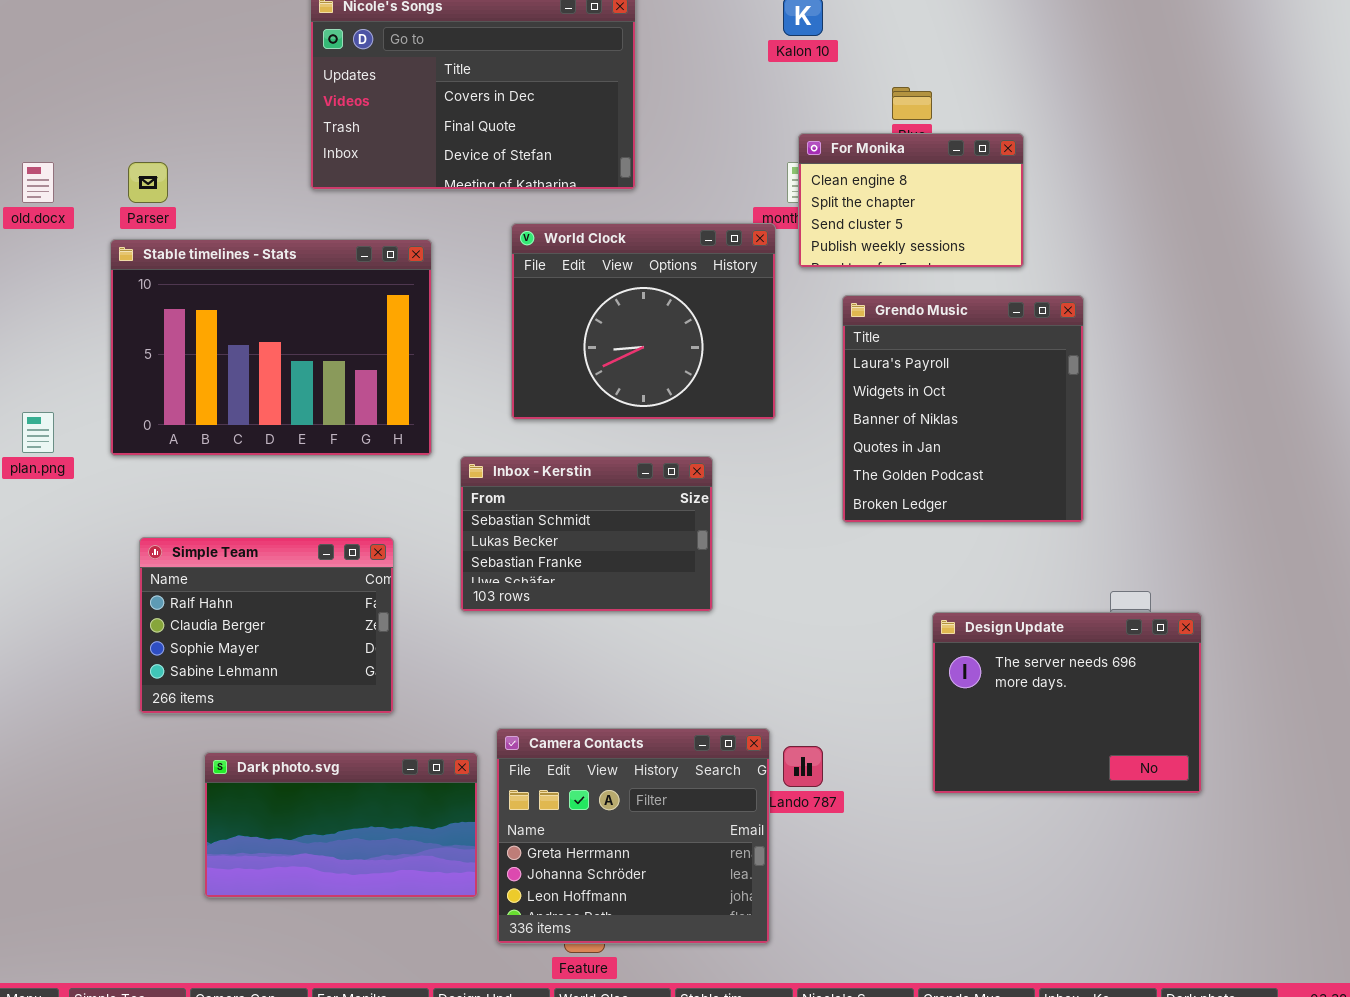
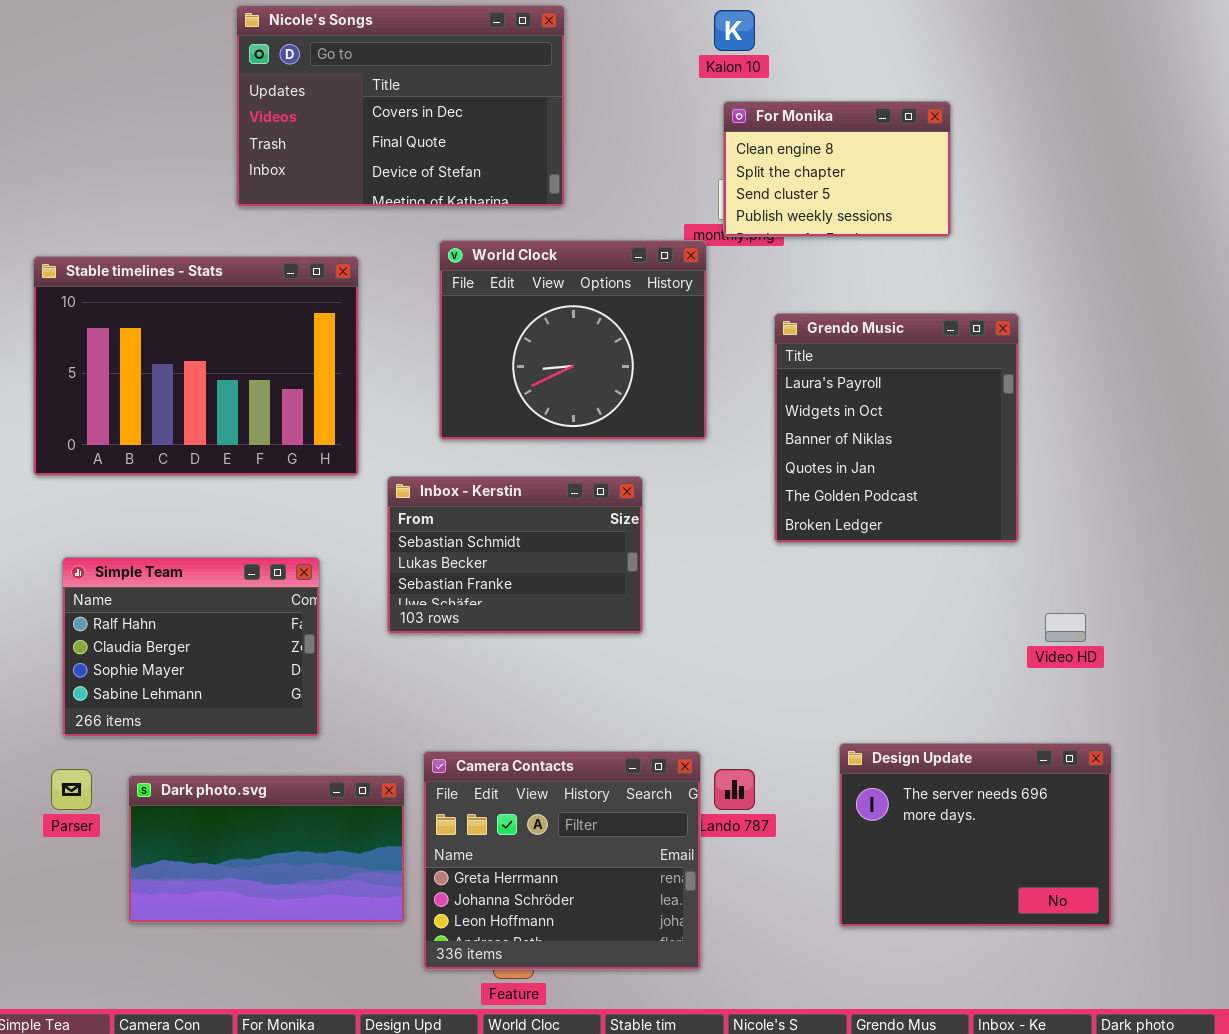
For Monika: [798,133,1024,268] -> [723,101,951,237], moved
Parser: [128,162,168,203] -> [51,769,92,810], moved
Design Update: [932,612,1202,794] -> [839,743,1112,927], moved

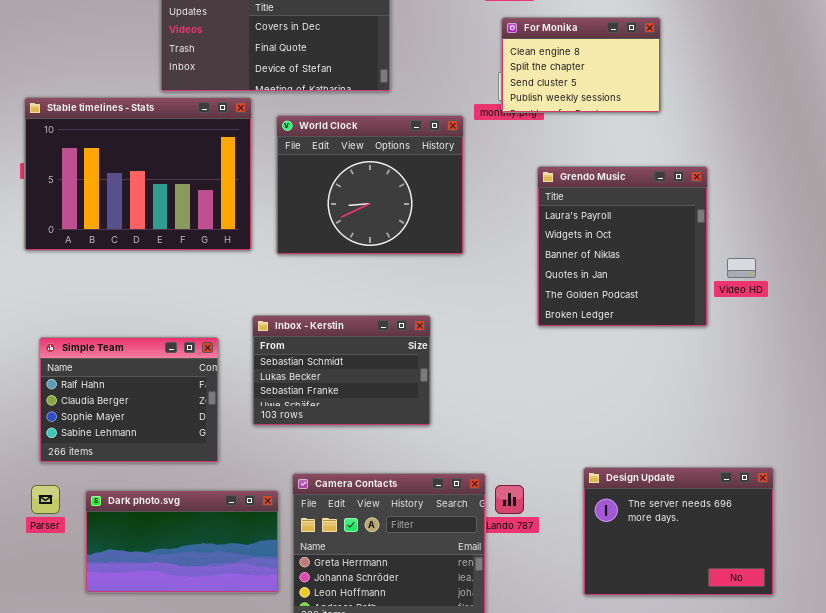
World Clock: [439,240,707,440] -> [276,115,464,255], moved
Stable timelines - Stats: [33,256,359,476] -> [24,97,252,251], moved
Inbox - Kerstin: [387,476,643,634] -> [252,315,431,426], moved
Video HD: [1045,613,1086,642] -> [727,258,756,278], moved

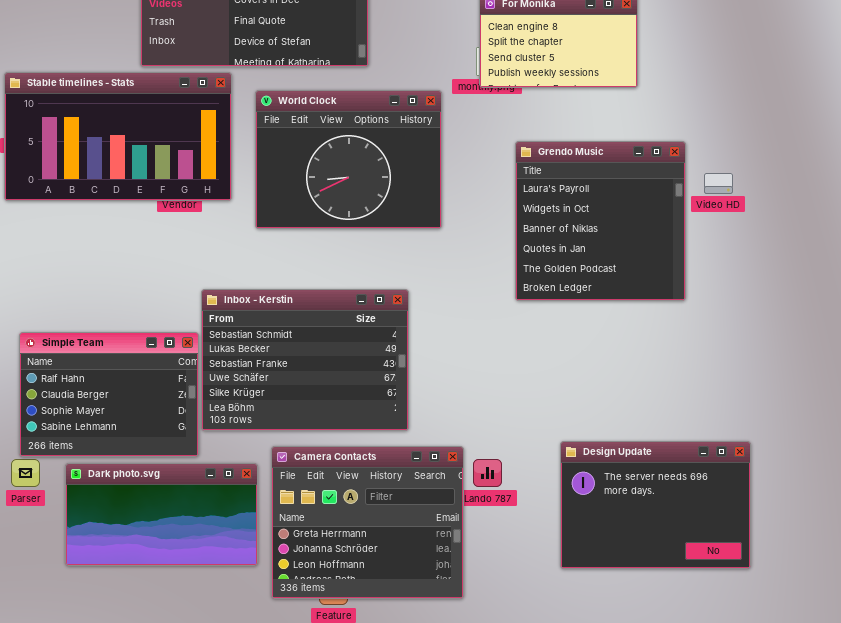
Stable timelines - Stats: [24,97,252,251] -> [4,72,232,201], resized
Video HD: [727,258,756,278] -> [704,173,733,194], moved
Inbox - Kerstin: [252,315,431,426] -> [201,289,409,431], resized
Simple Team: [39,337,219,463] -> [19,332,199,457], moved

